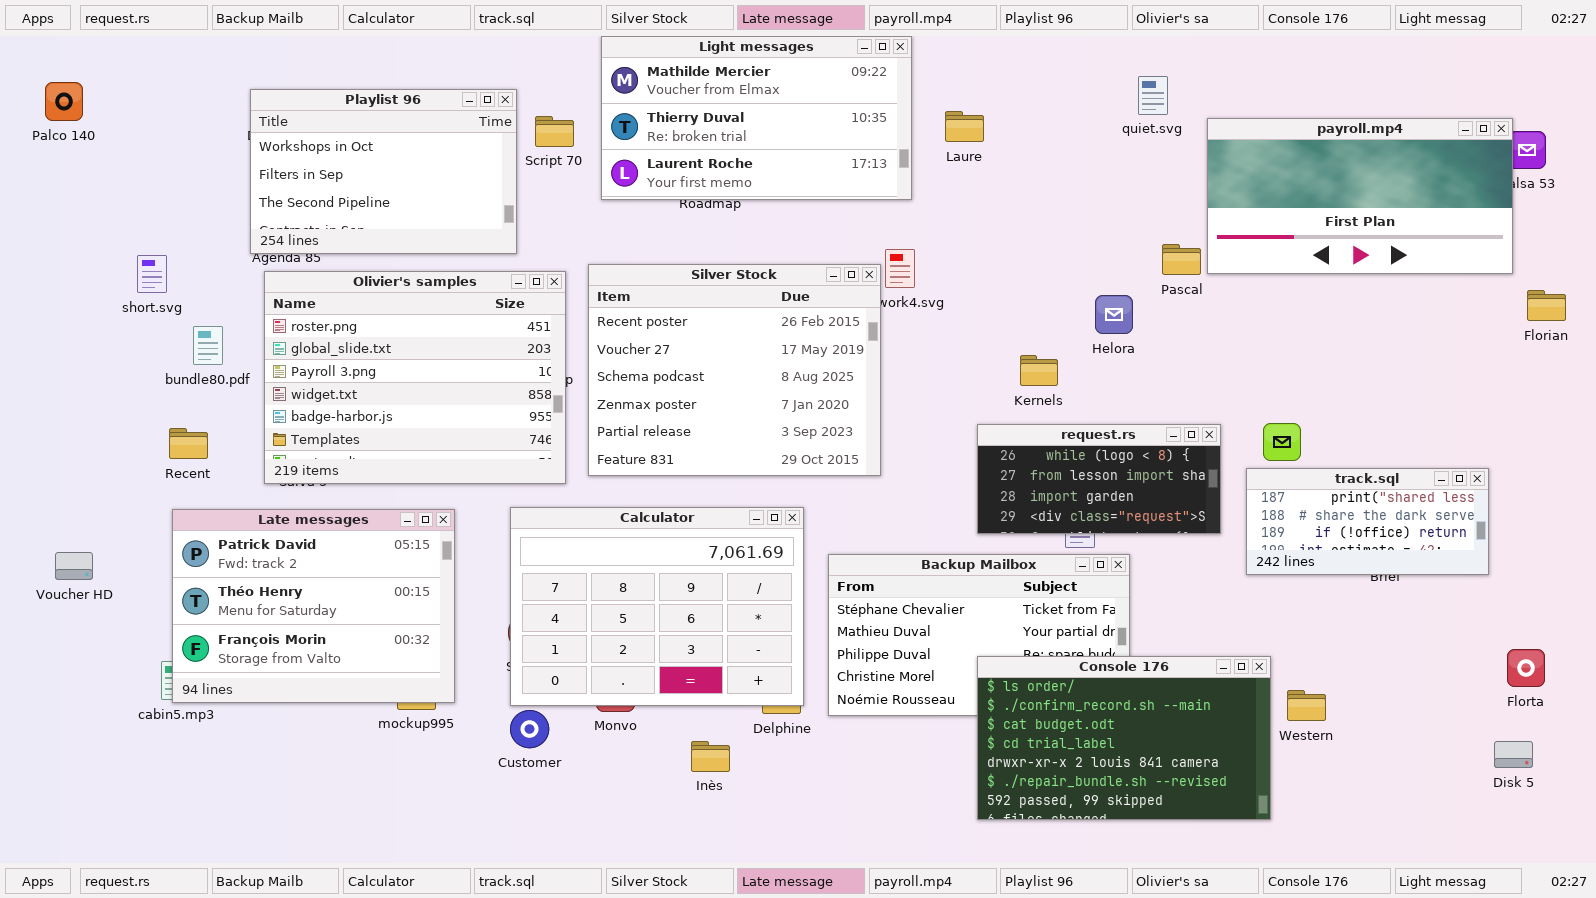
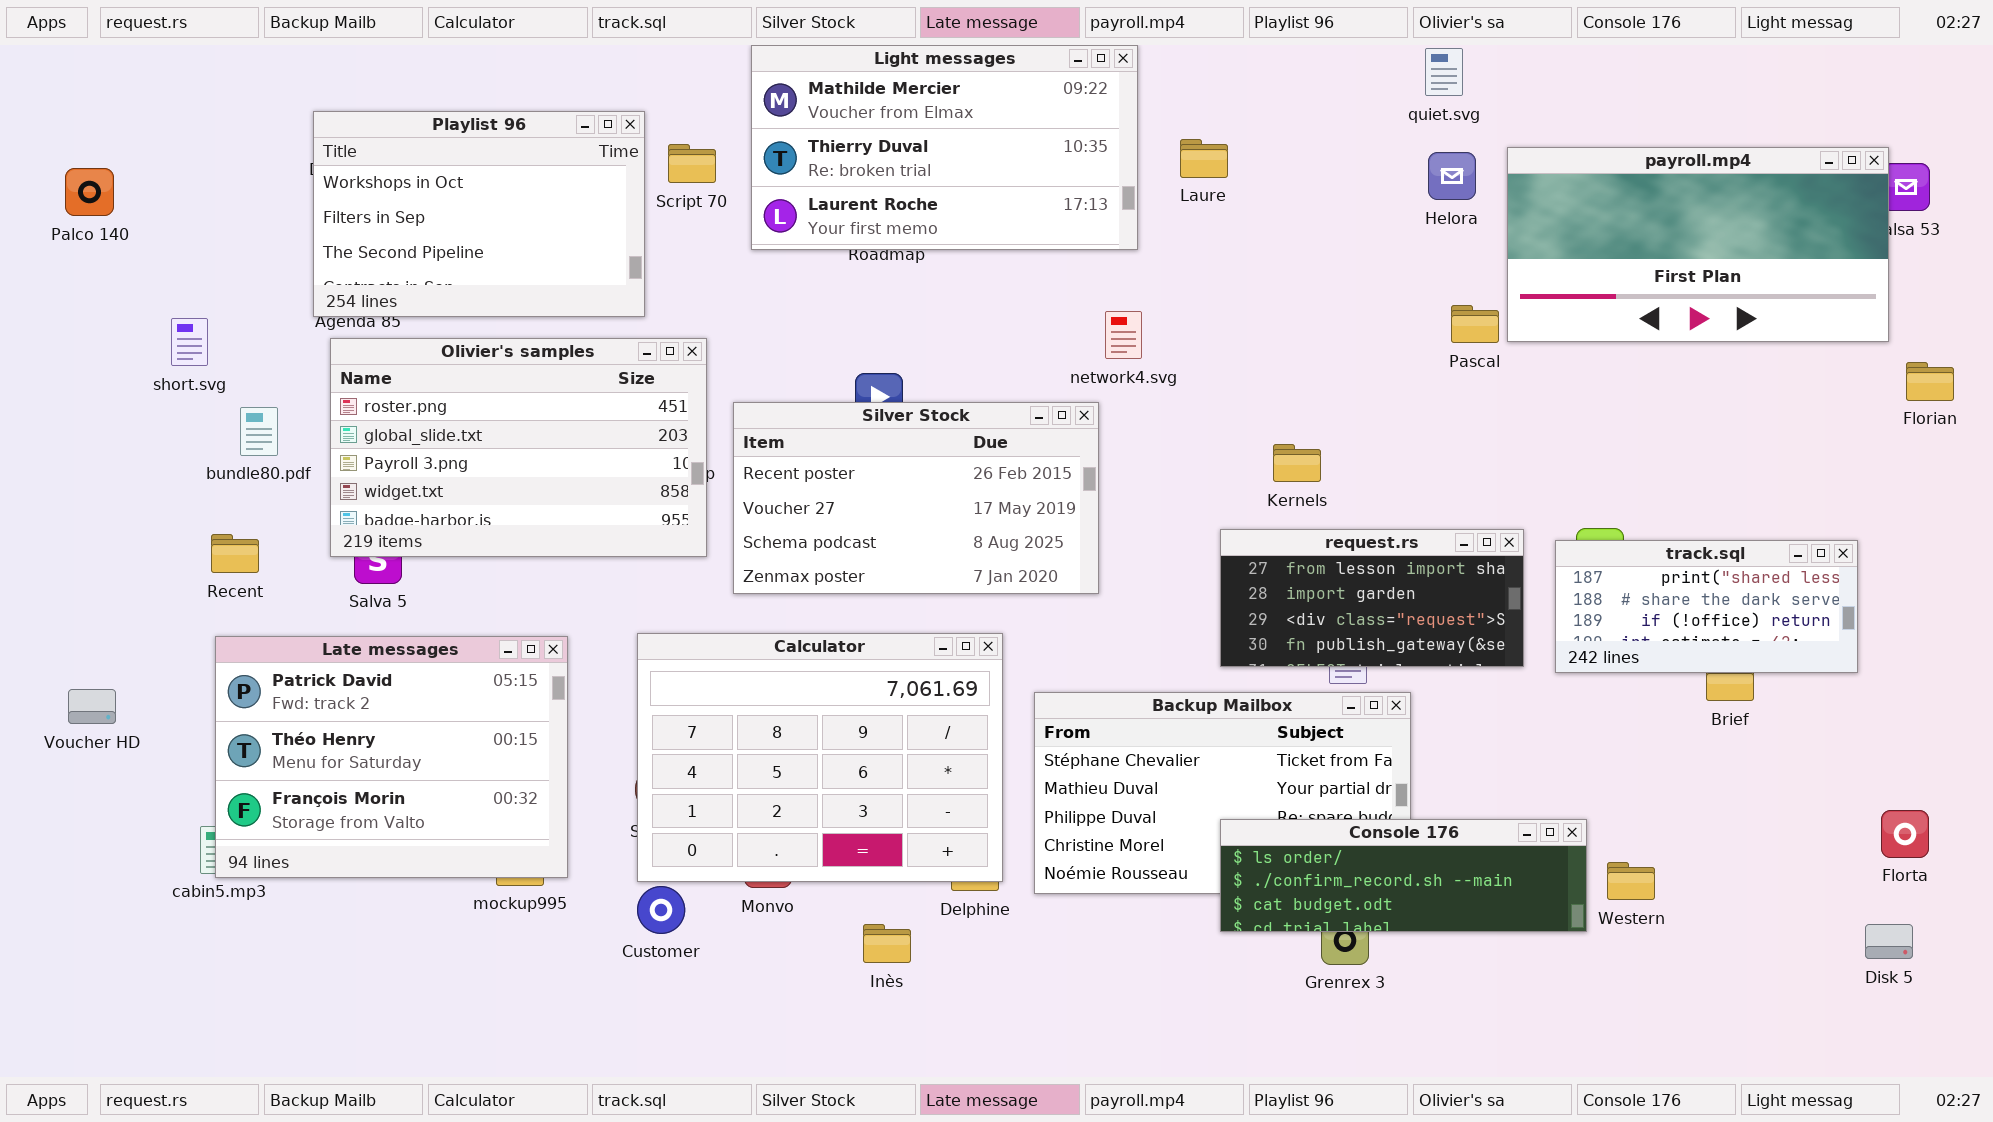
quiet.svg: [1138,76,1168,115] -> [1425,48,1463,96], moved
Palco 140: [45,82,83,121] -> [65,168,114,216], moved
Silver Stock: [588,264,881,476] -> [733,402,1099,594], resized
Olivier's samples: [264,271,566,484] -> [330,338,707,557], resized
Helora: [1095,295,1133,334] -> [1428,152,1476,200], moved
request.rs: [977,424,1221,534] -> [1220,529,1524,667], scrolled down 1 row
track.sql: [1246,468,1489,575] -> [1555,540,1858,673], moved
Console 176: [977,656,1271,820] -> [1220,819,1587,932], resized

